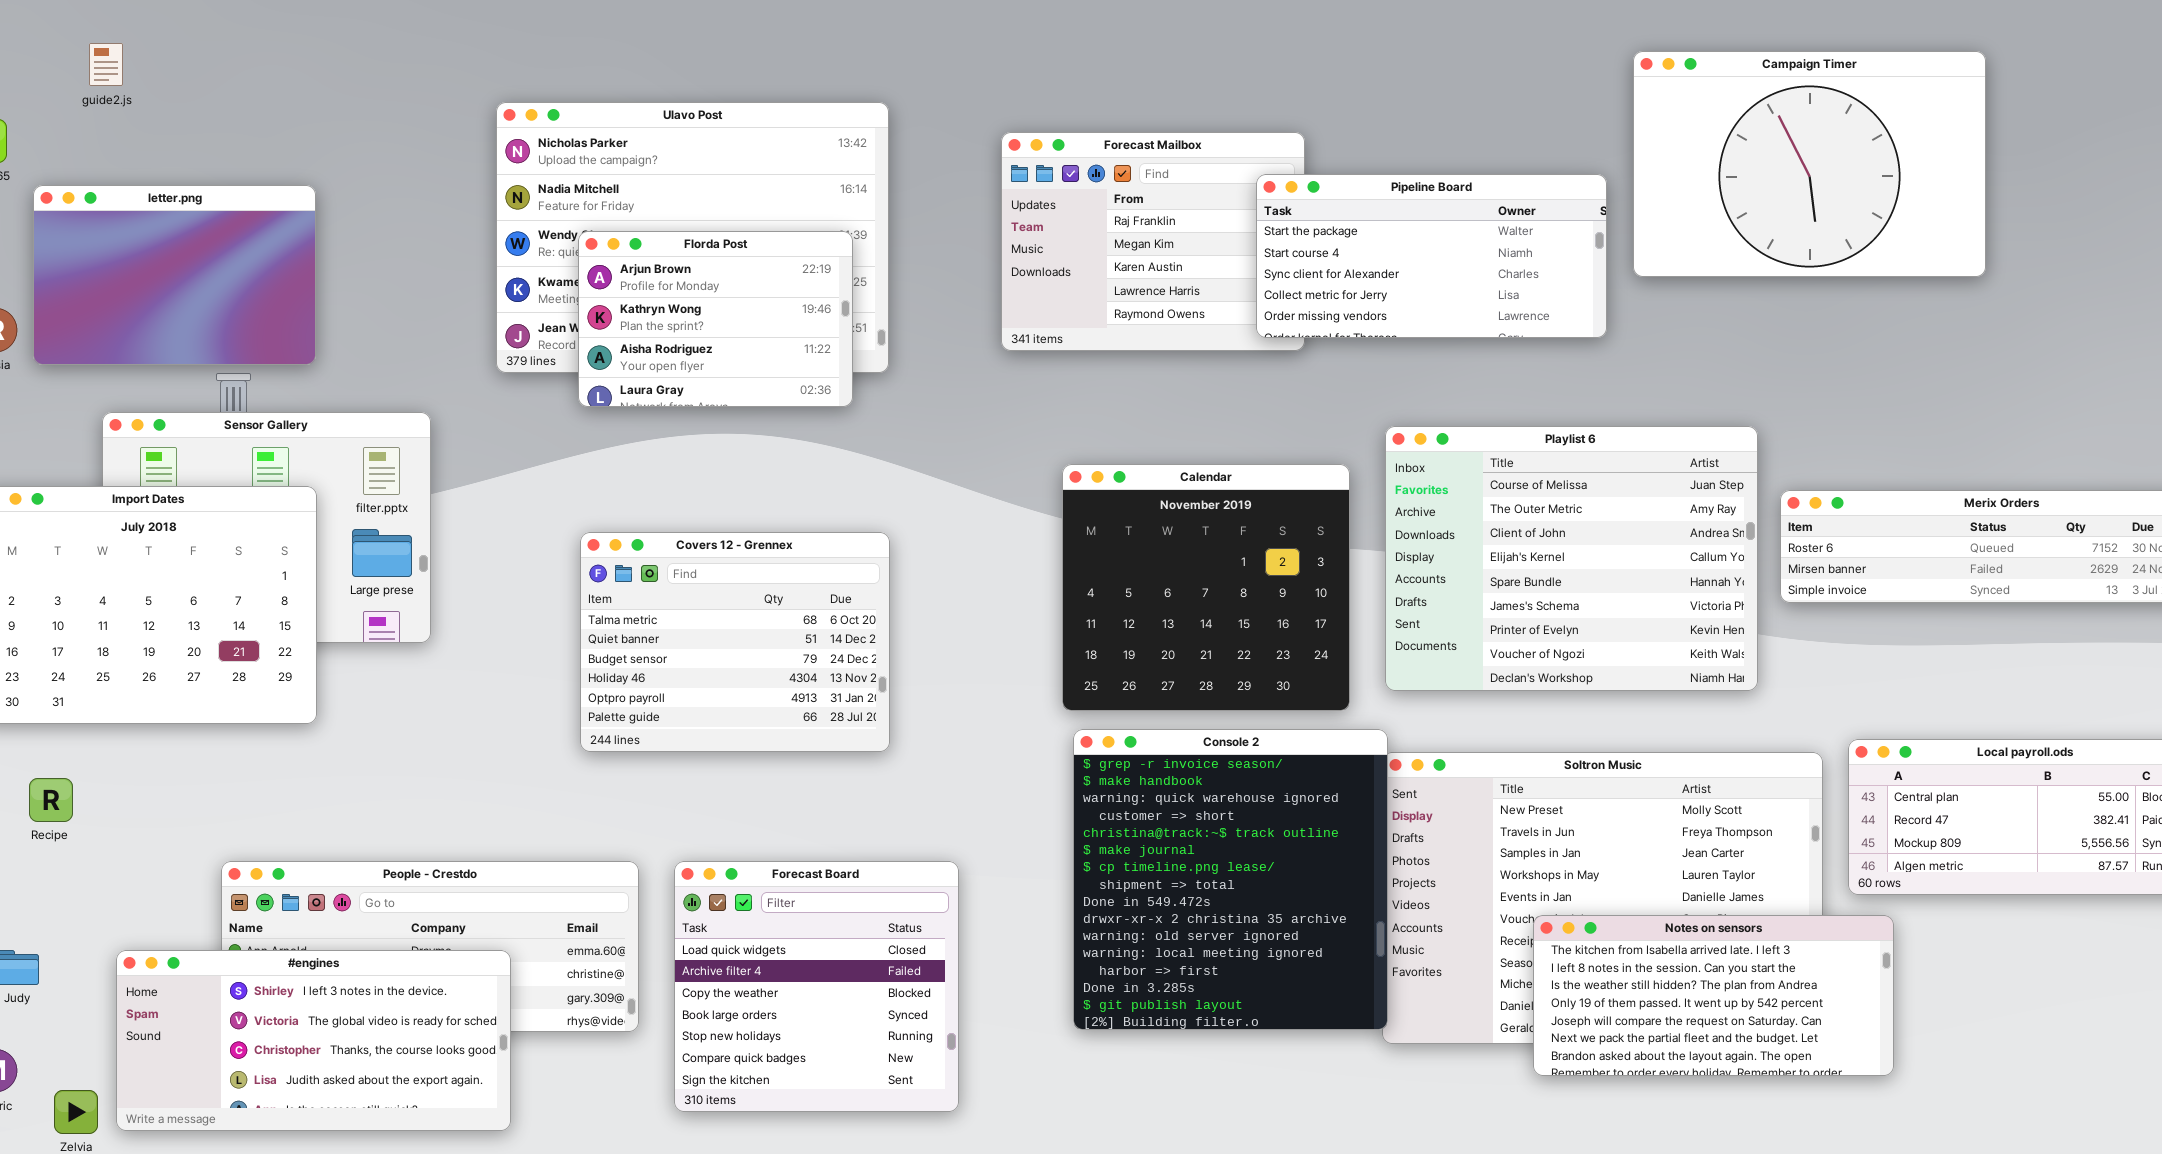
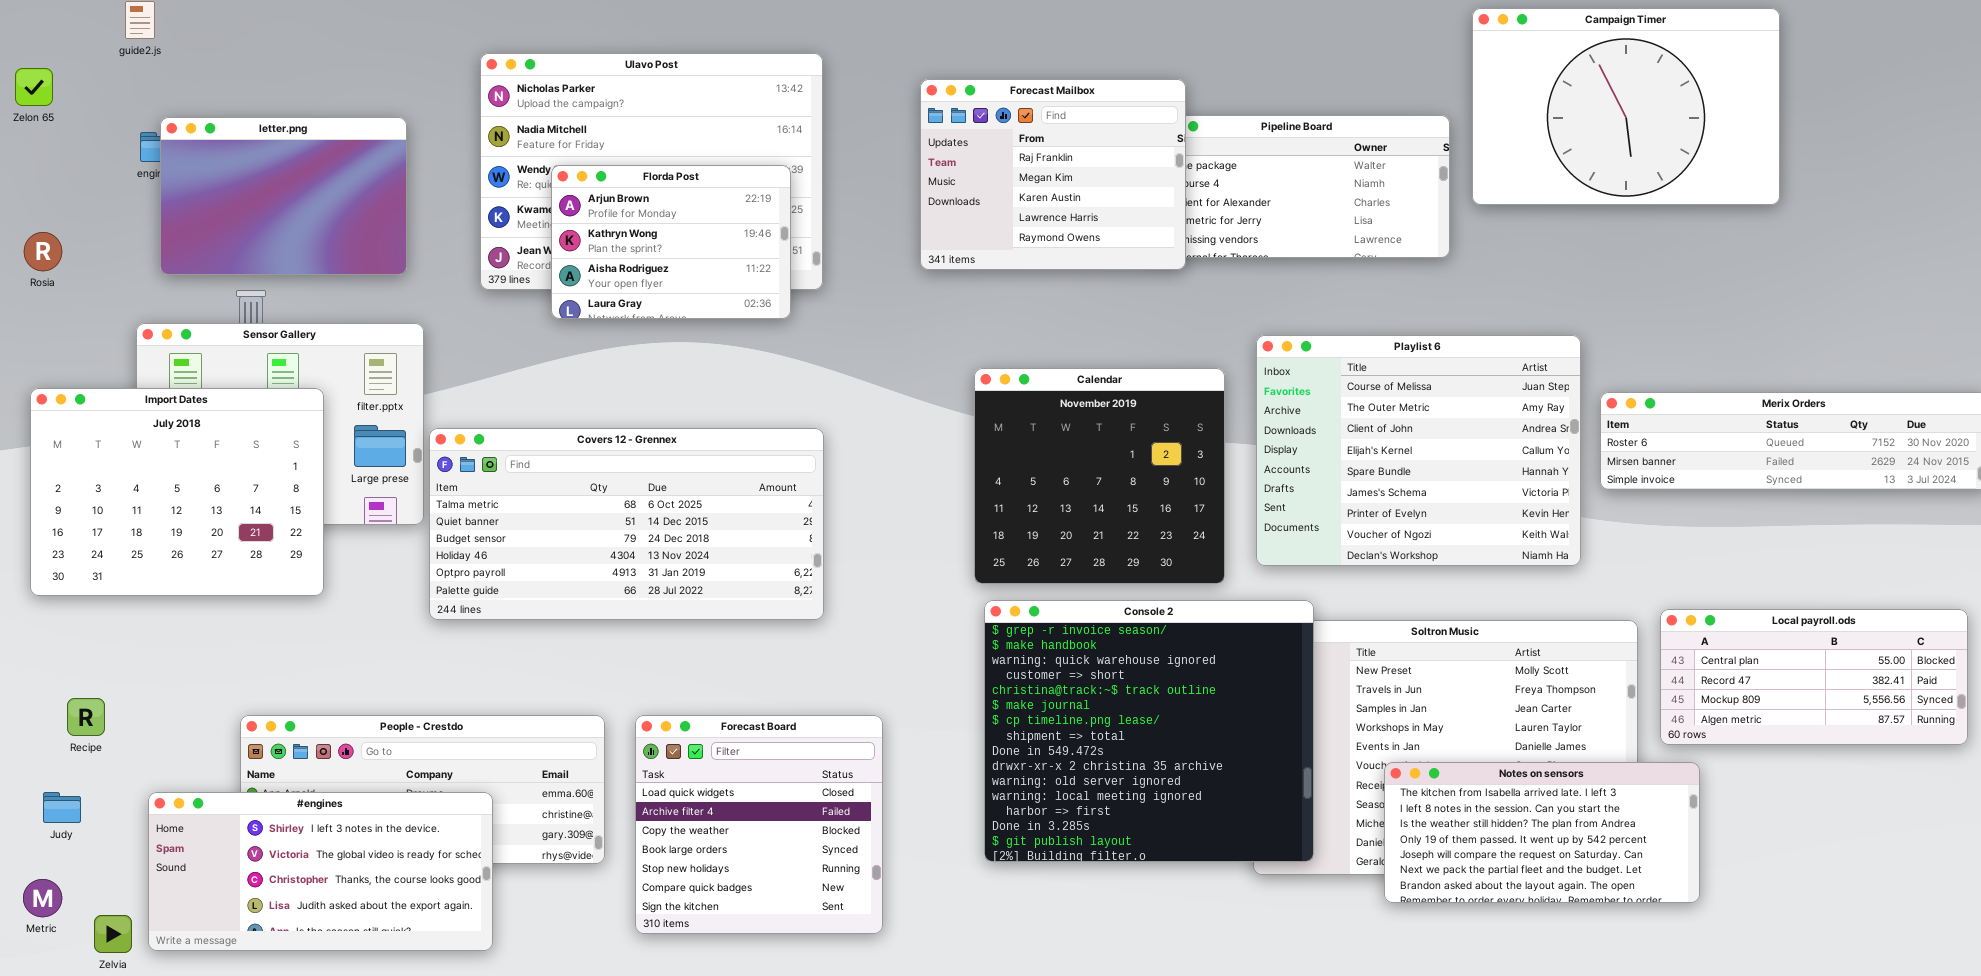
Forecast Mailbox: [1001,132,1305,351] -> [920,79,1186,270], raised
letter.png: [33,185,316,365] -> [160,117,407,275], moved
Covers 12 - Grennex: [580,532,890,752] -> [429,428,824,620], resized
Console 2: [1073,729,1388,1030] -> [984,600,1314,862], resized
Recipe: [29,778,73,822] -> [67,698,105,736], moved

